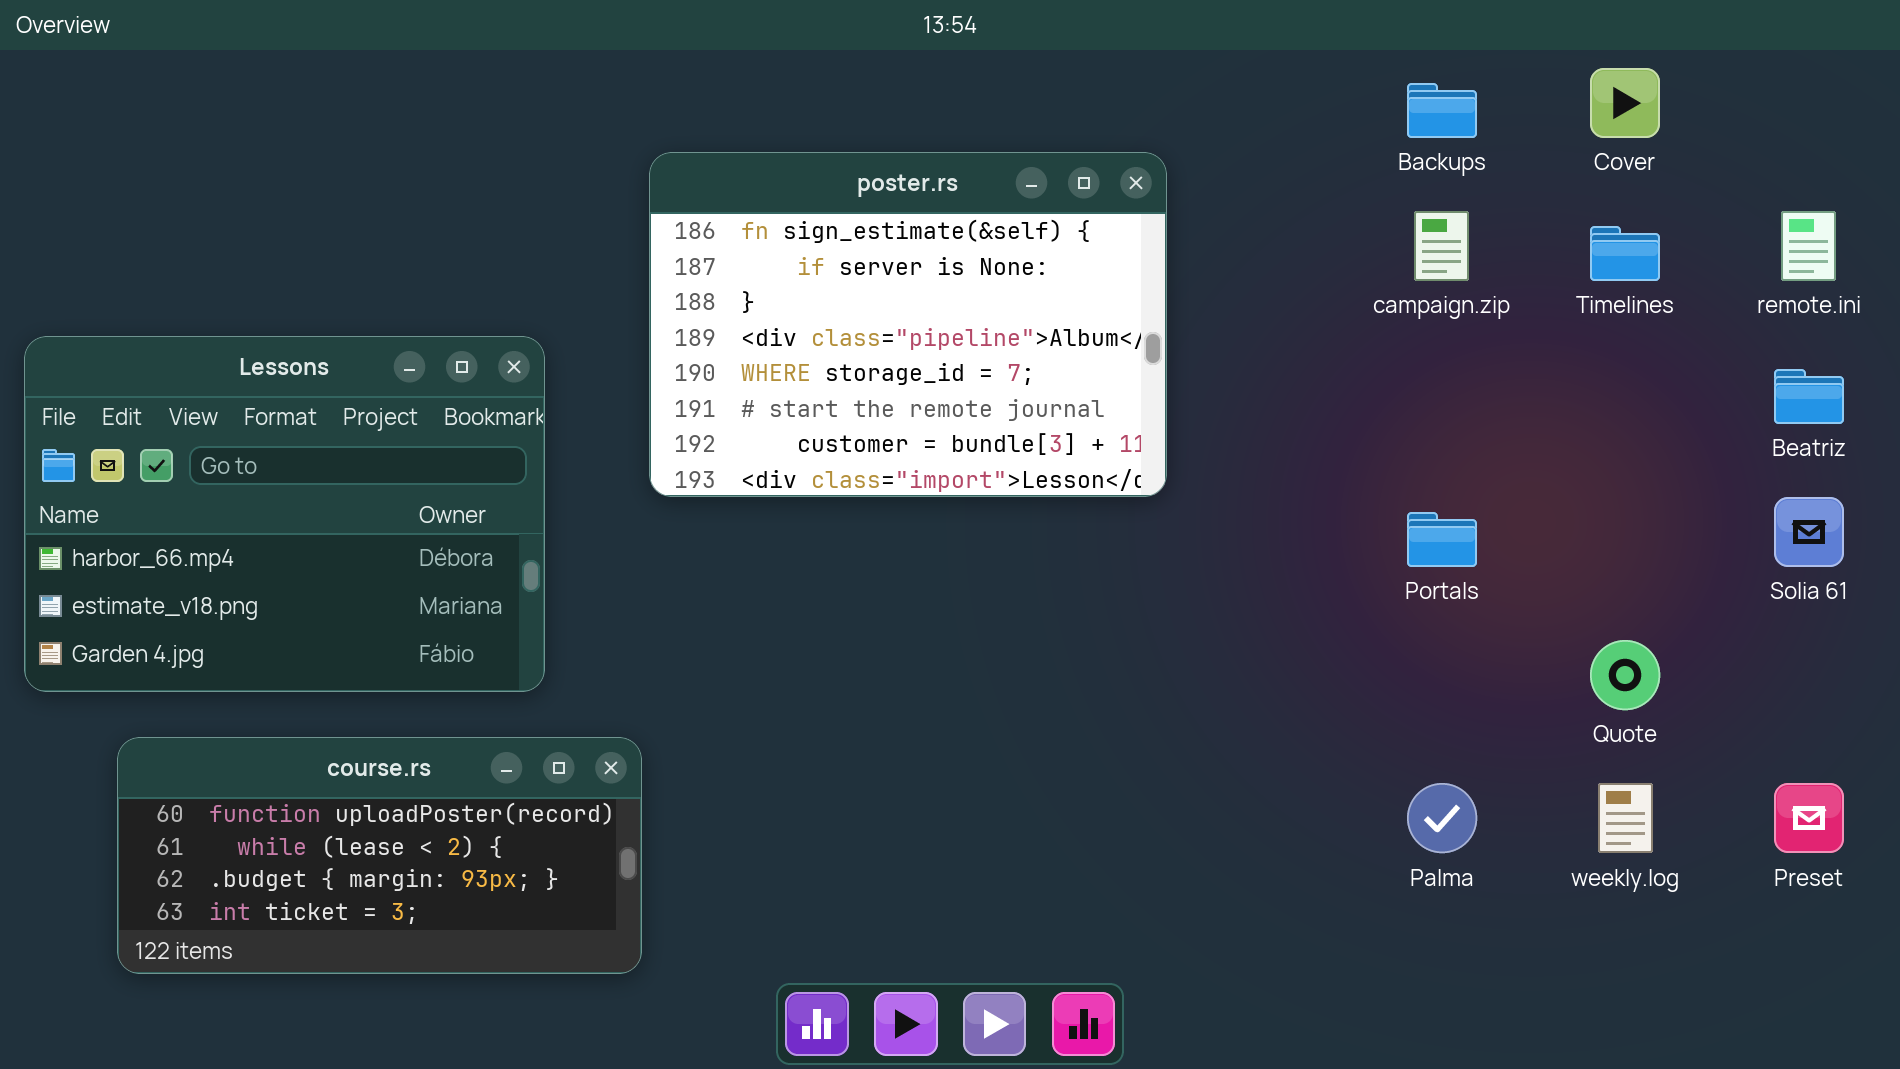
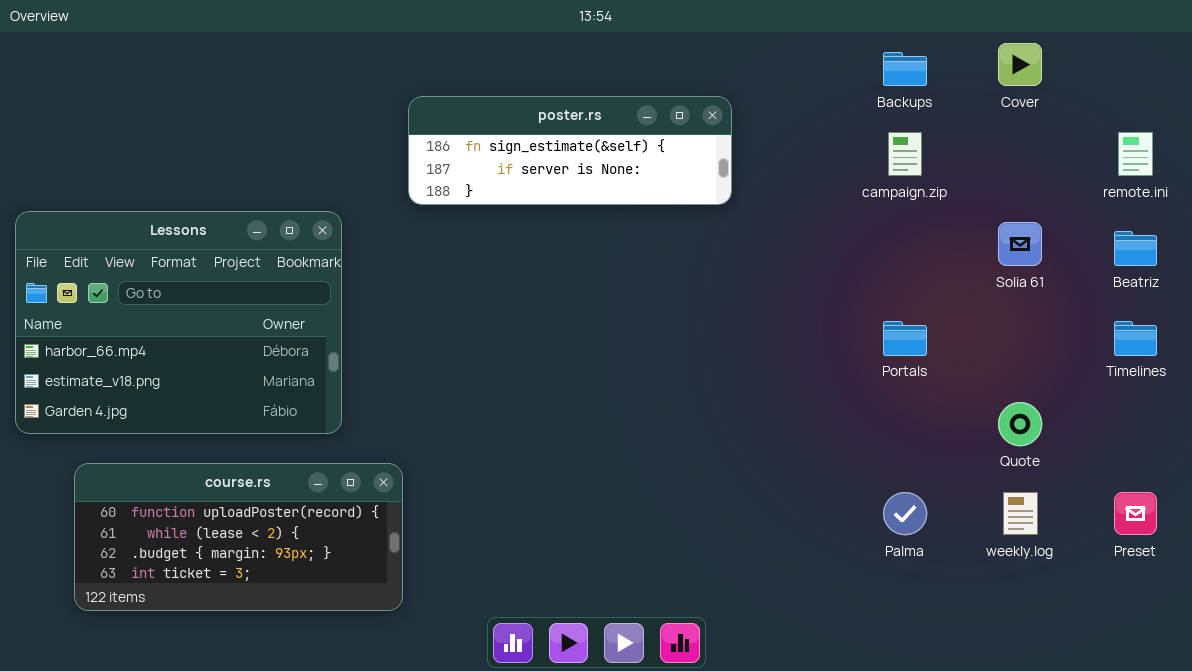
poster.rs: [649,152,1167,497] -> [408,96,732,205], resized
Timelines: [1590,226,1660,281] -> [1114,321,1157,356], moved
Solia 61: [1774,497,1844,567] -> [998,222,1042,266], moved

